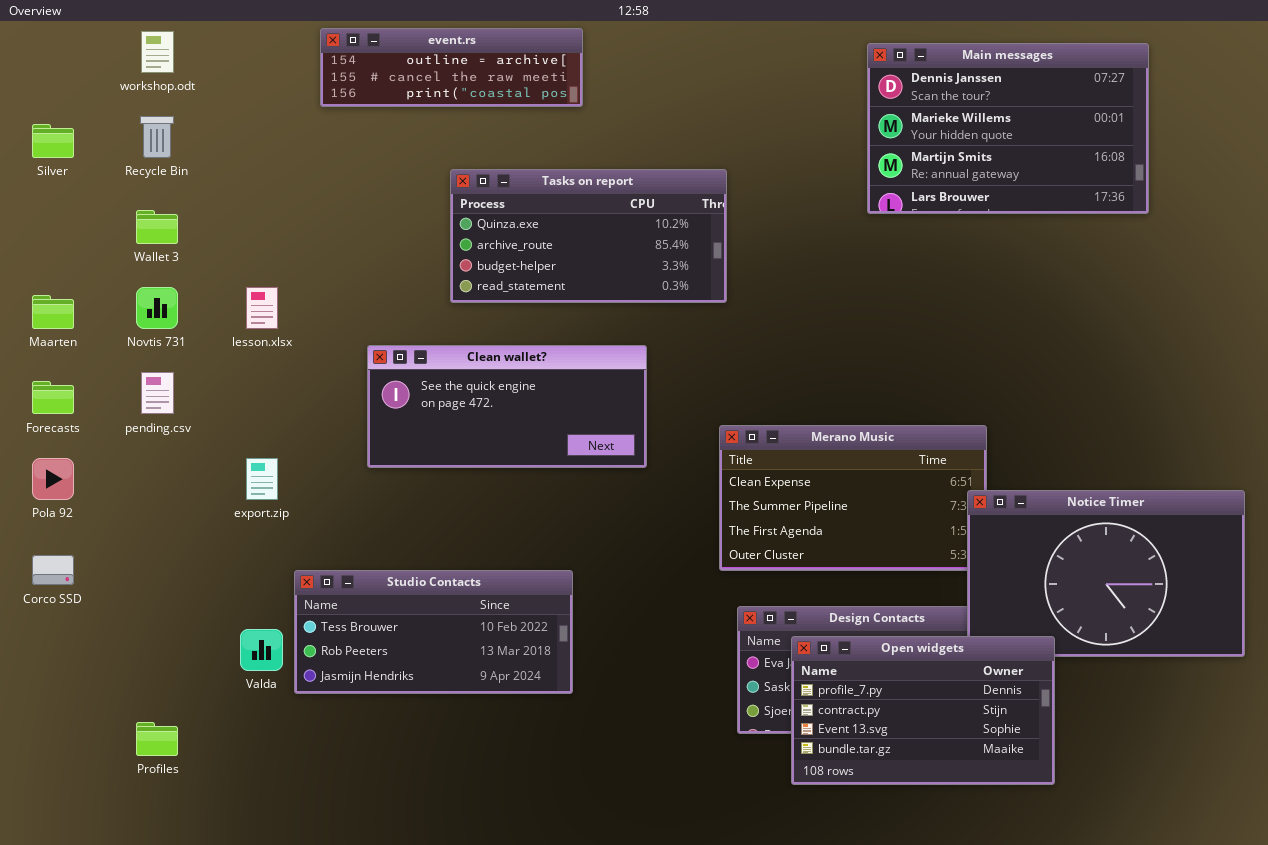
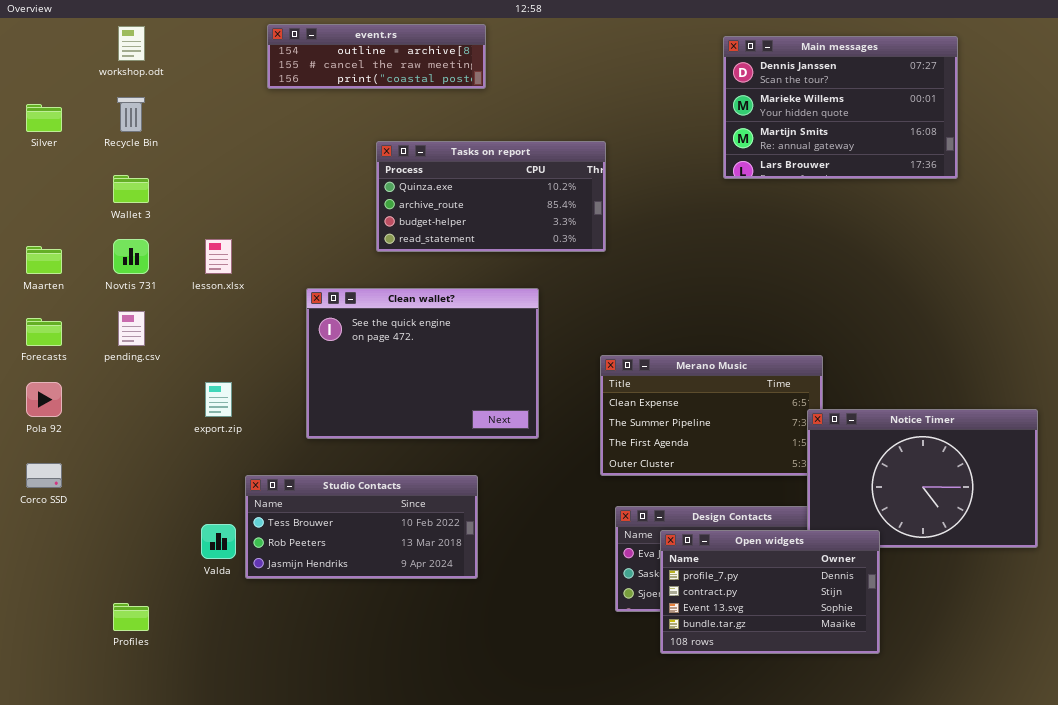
Clean wallet?: [367,345,647,468] -> [306,288,539,439], resized

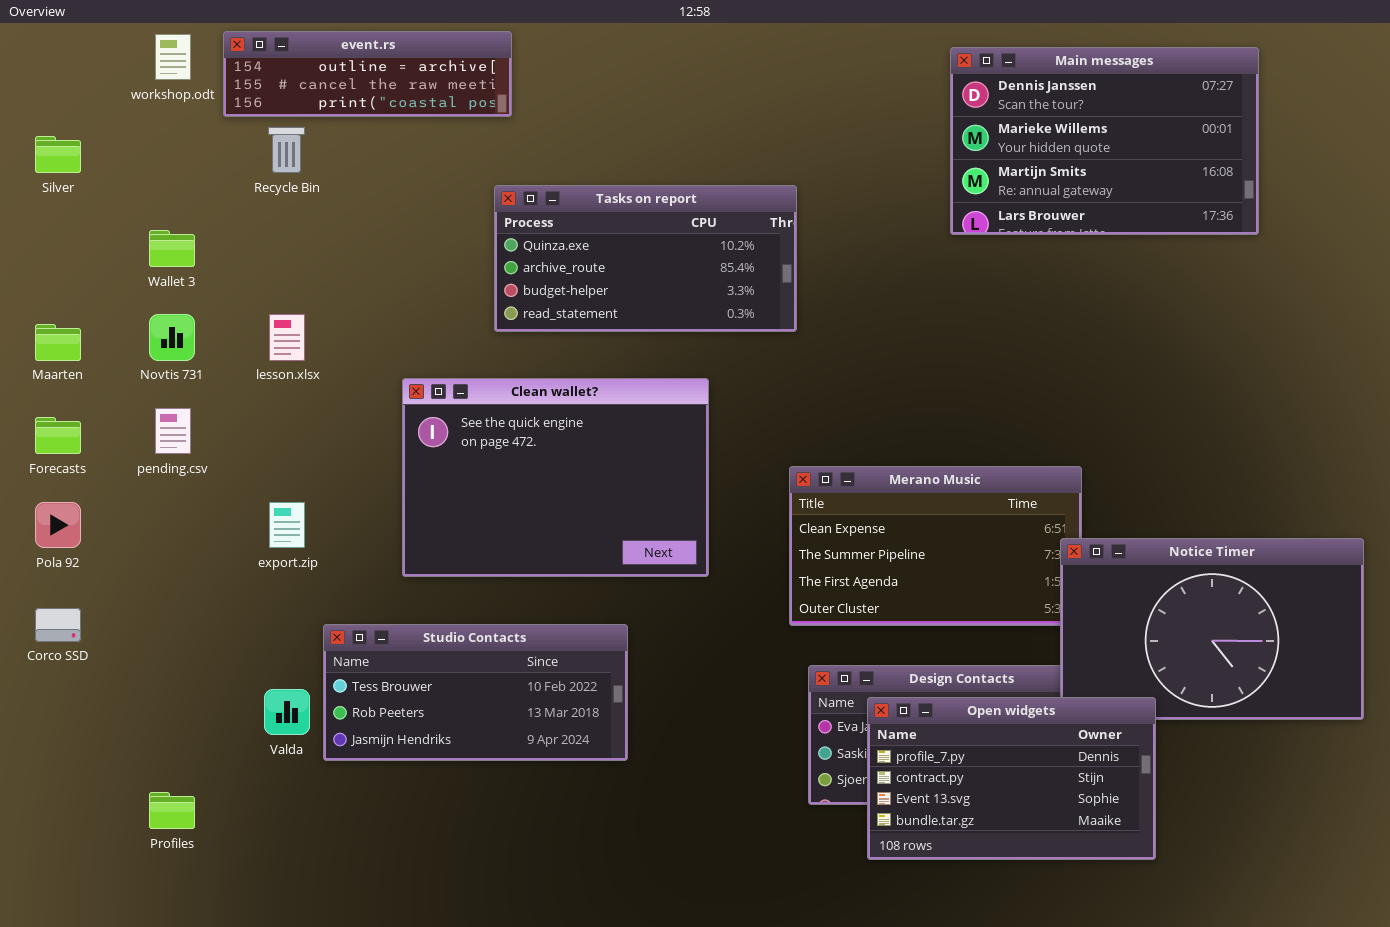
event.rs: [267,24,486,89] -> [223,31,512,117], moved
Recycle Bin: [117,97,145,132] -> [268,127,305,173], moved

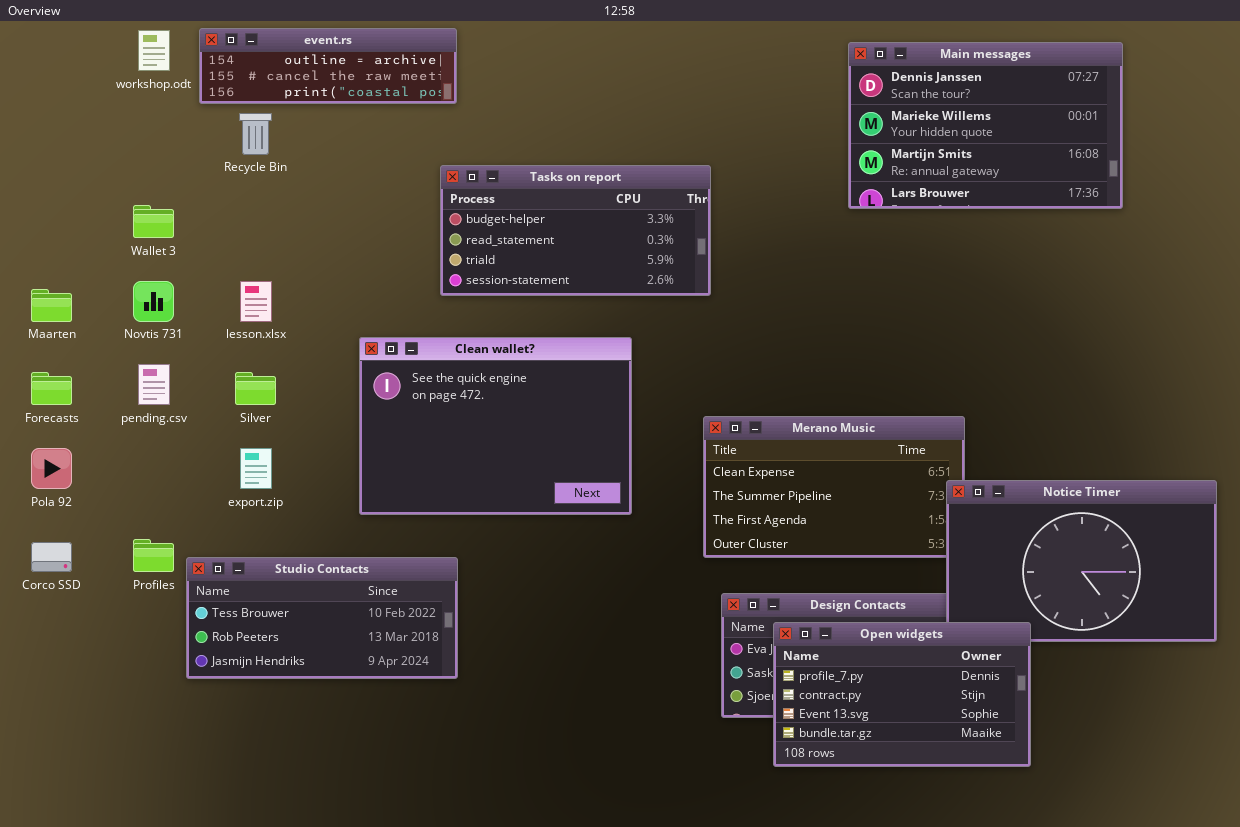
Silver: [35,136,81,173] -> [235,372,276,405], moved
Tasks on report: [494,185,797,332] -> [440,165,711,296], scrolled down 2 rows
Studio Contacts: [323,624,628,761] -> [186,557,458,679], moved
Profiles: [149,792,195,829] -> [133,539,174,572], moved

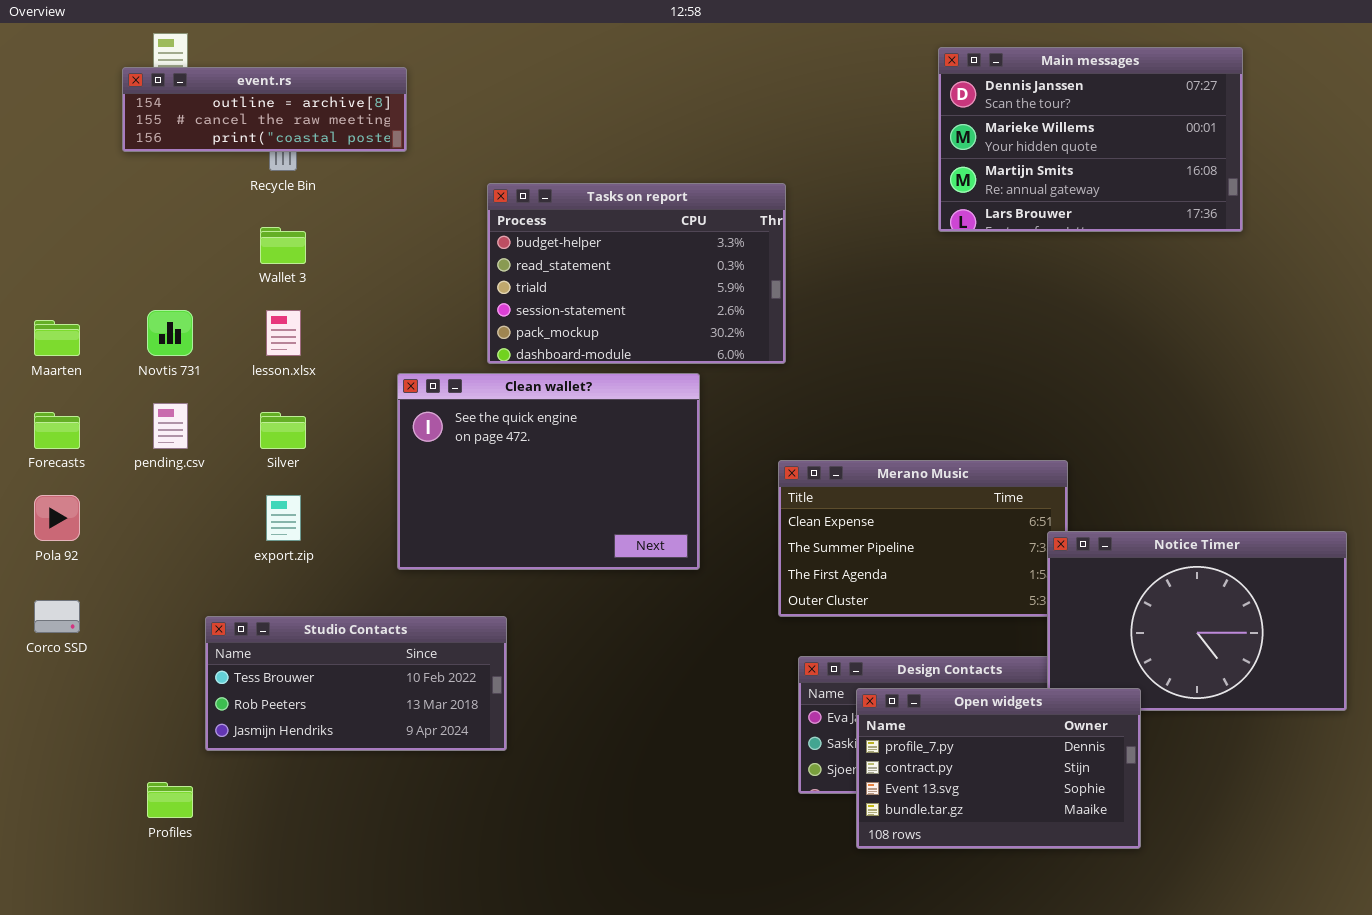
event.rs: [199,28,457,104] -> [122,67,407,152], moved
Tasks on report: [440,165,711,296] -> [487,183,786,364], resized
Wallet 3: [133,205,174,238] -> [260,227,306,264], moved
Profiles: [133,539,174,572] -> [147,782,193,818], moved

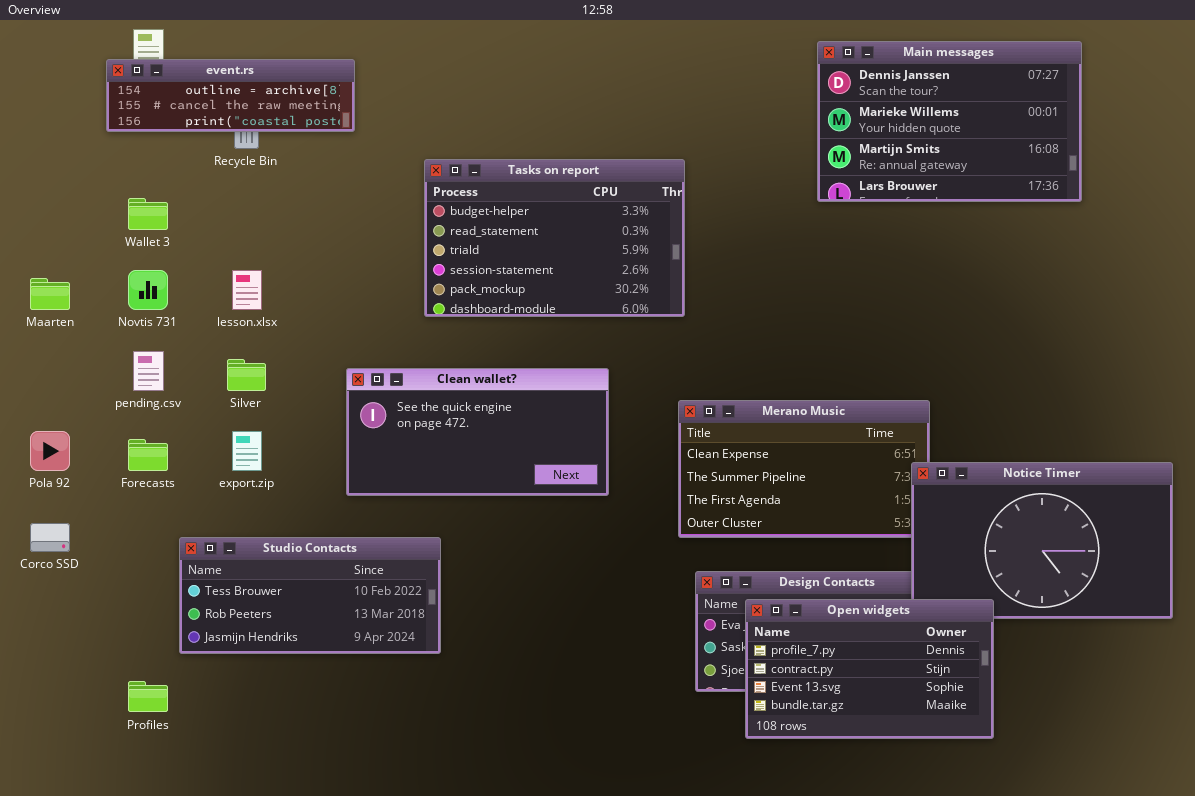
Wallet 3: [260,227,306,264] -> [128,198,168,230], moved
Clean wallet?: [397,373,700,570] -> [346,368,609,496], resized
Forecasts: [34,412,80,449] -> [128,439,168,471], moved

